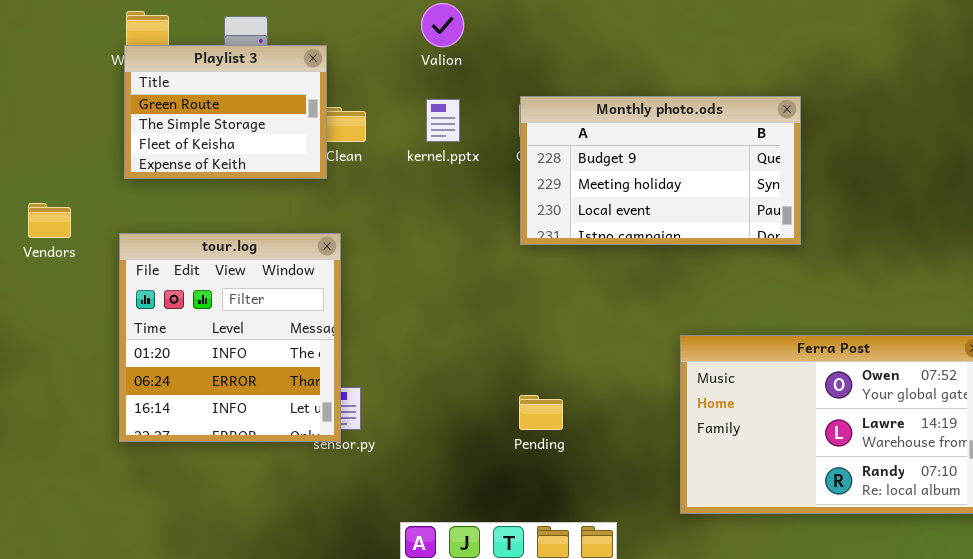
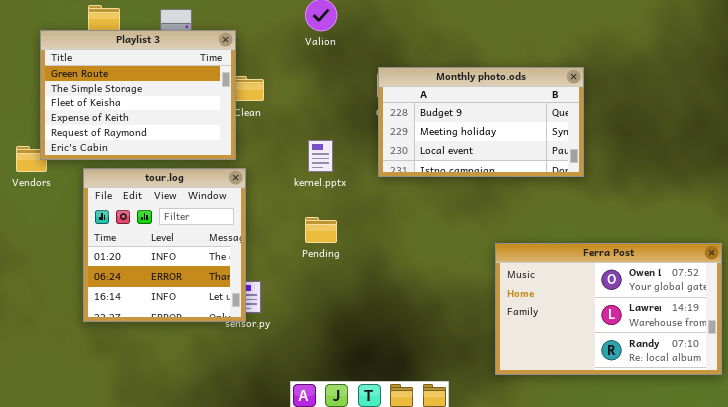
Playlist 3: [124,45,327,179] -> [40,30,236,160], resized
kernel.pptx: [426,99,460,142] -> [308,140,333,172], moved
Pending: [519,395,563,430] -> [305,217,337,243], moved

